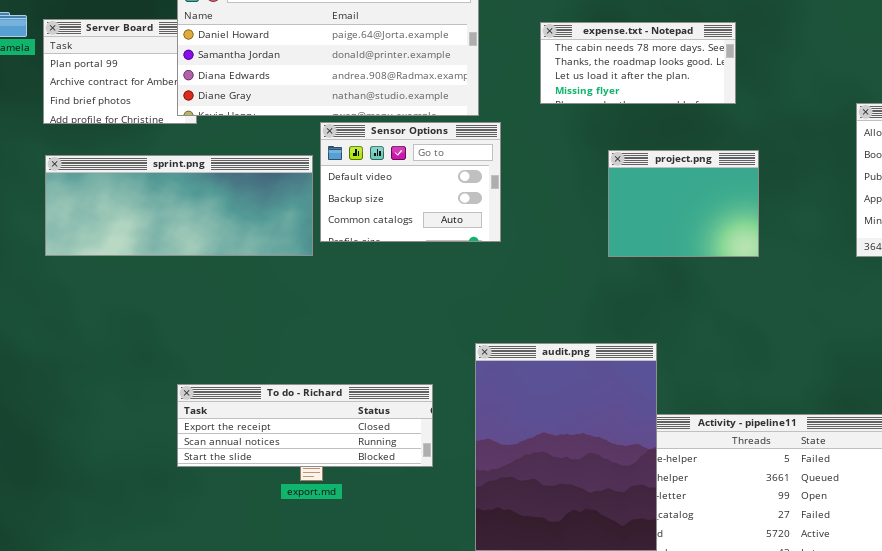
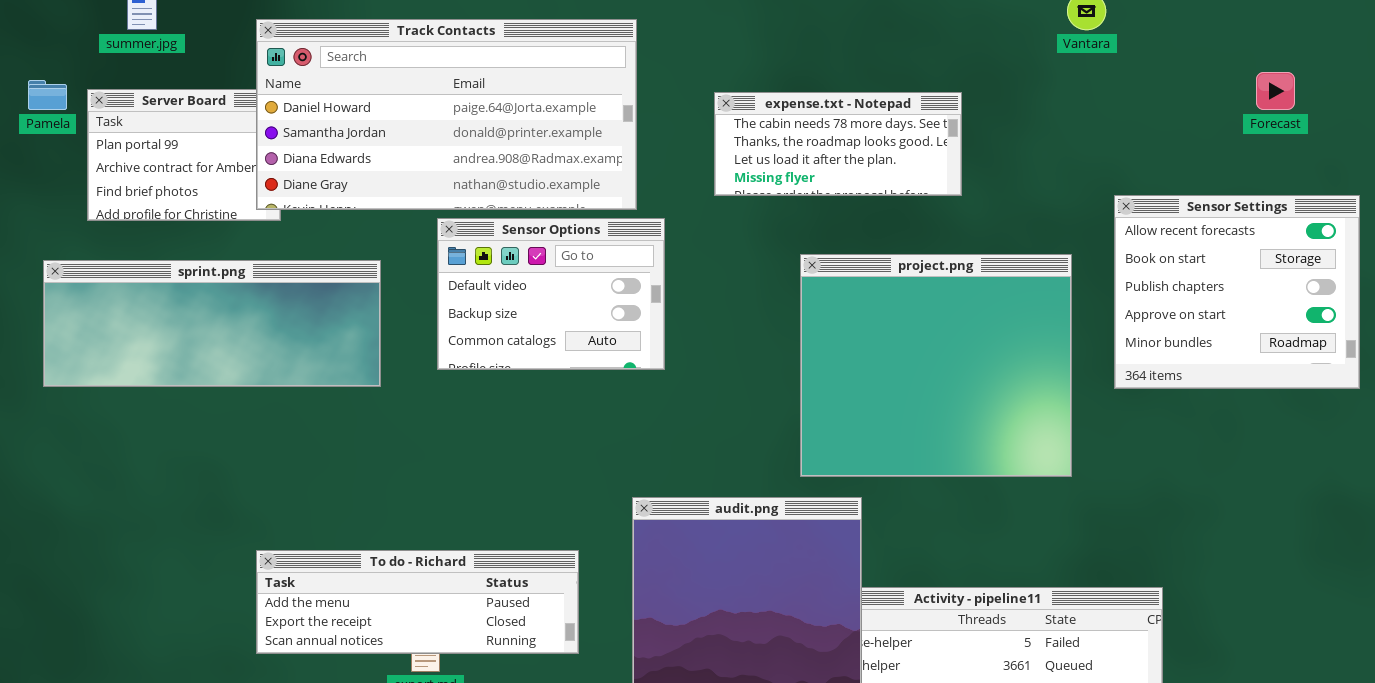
project.png: [608,150,759,257] -> [800,254,1072,477], resized
sprint.png: [45,155,313,256] -> [43,260,381,387], moved
To do - Richard: [177,384,433,467] -> [256,550,579,654], scrolled up 1 row

